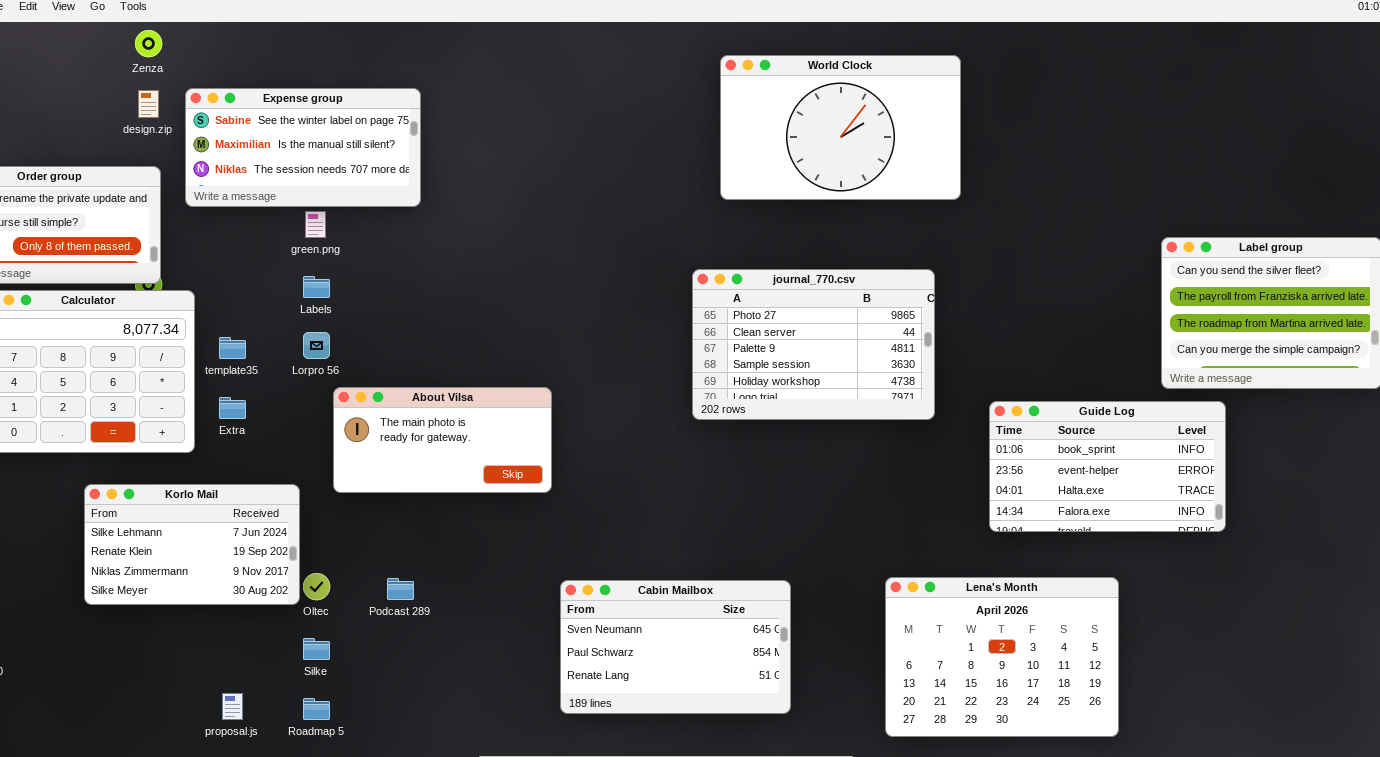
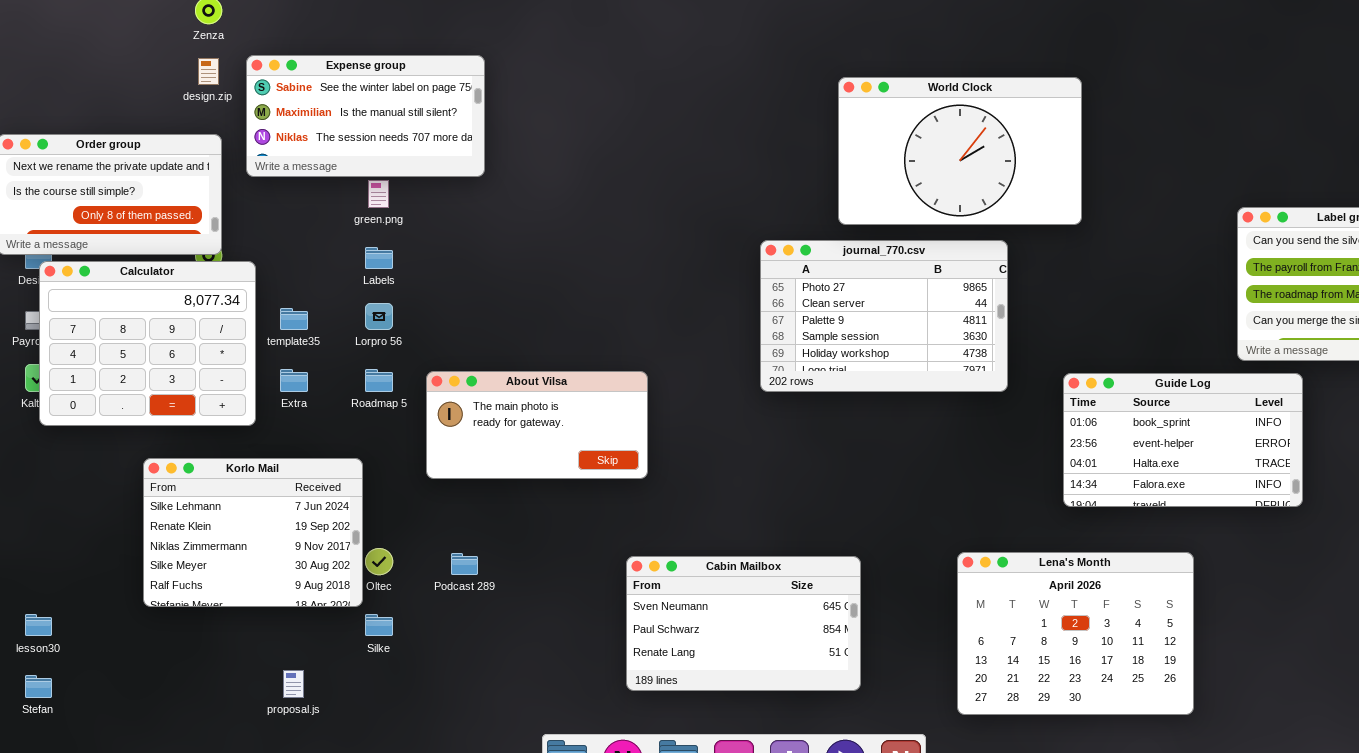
World Clock: [720,55,961,200] -> [838,77,1082,225], moved
About Vilsa: [333,387,552,493] -> [426,371,648,479], moved
Korlo Mail: [84,484,300,605] -> [143,458,363,607], resized
Roadmap 5: [303,698,330,720] -> [365,369,393,392], moved

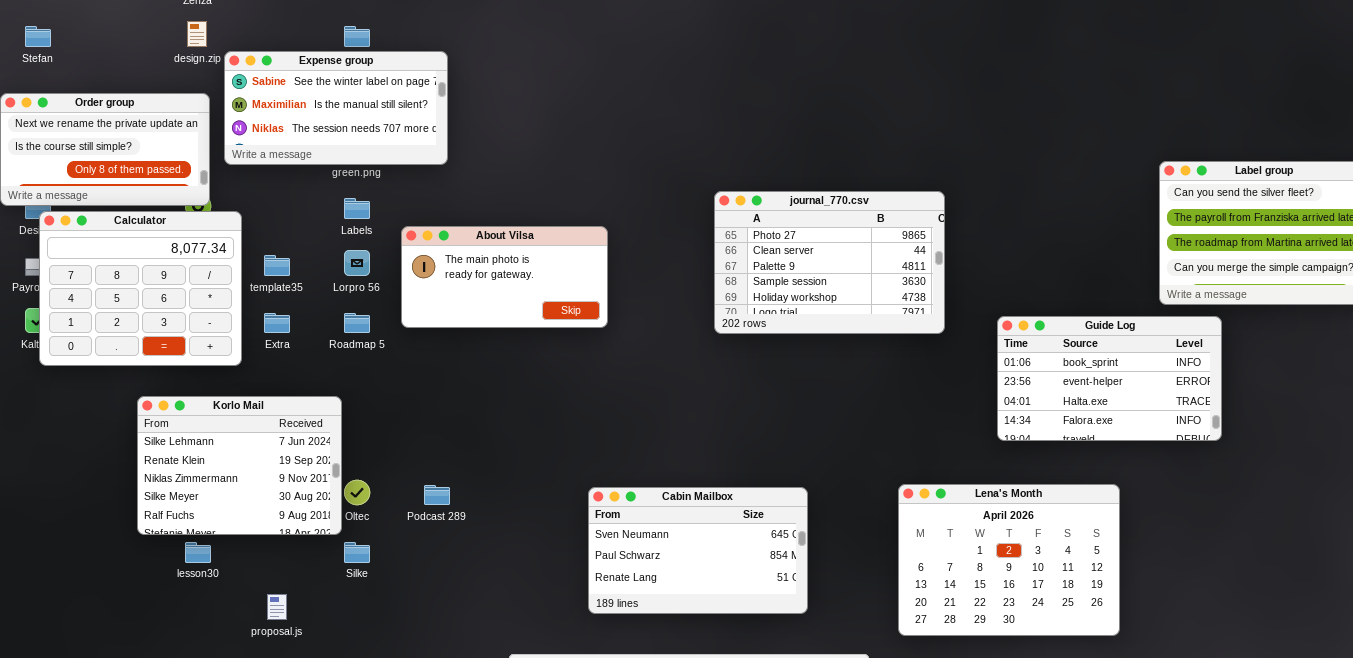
Expense group: [246,55,485,177] -> [224,51,448,165], moved
World Clock: [838,77,1082,225] -> none, closed
About Vilsa: [426,371,648,479] -> [401,226,608,328], moved
lesson30: [25,614,52,636] -> [185,542,211,563], moved
Stefan: [25,675,52,698] -> [25,26,51,47], moved

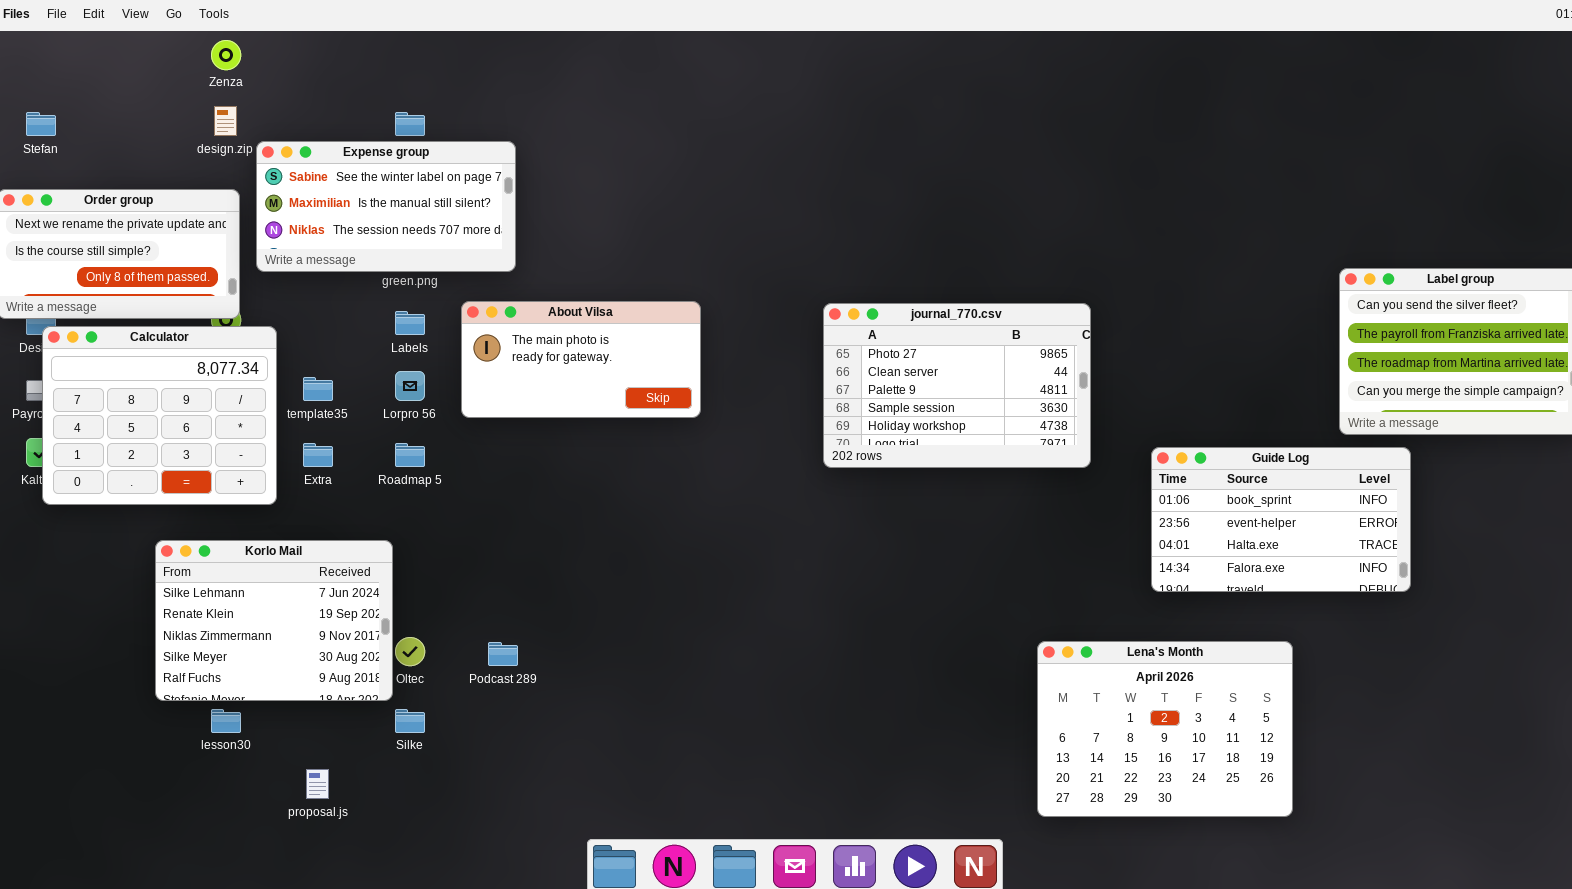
About Vilsa: [401,226,608,328] -> [461,301,701,418], moved
Cabin Mailbox: [588,487,808,614] -> none, closed

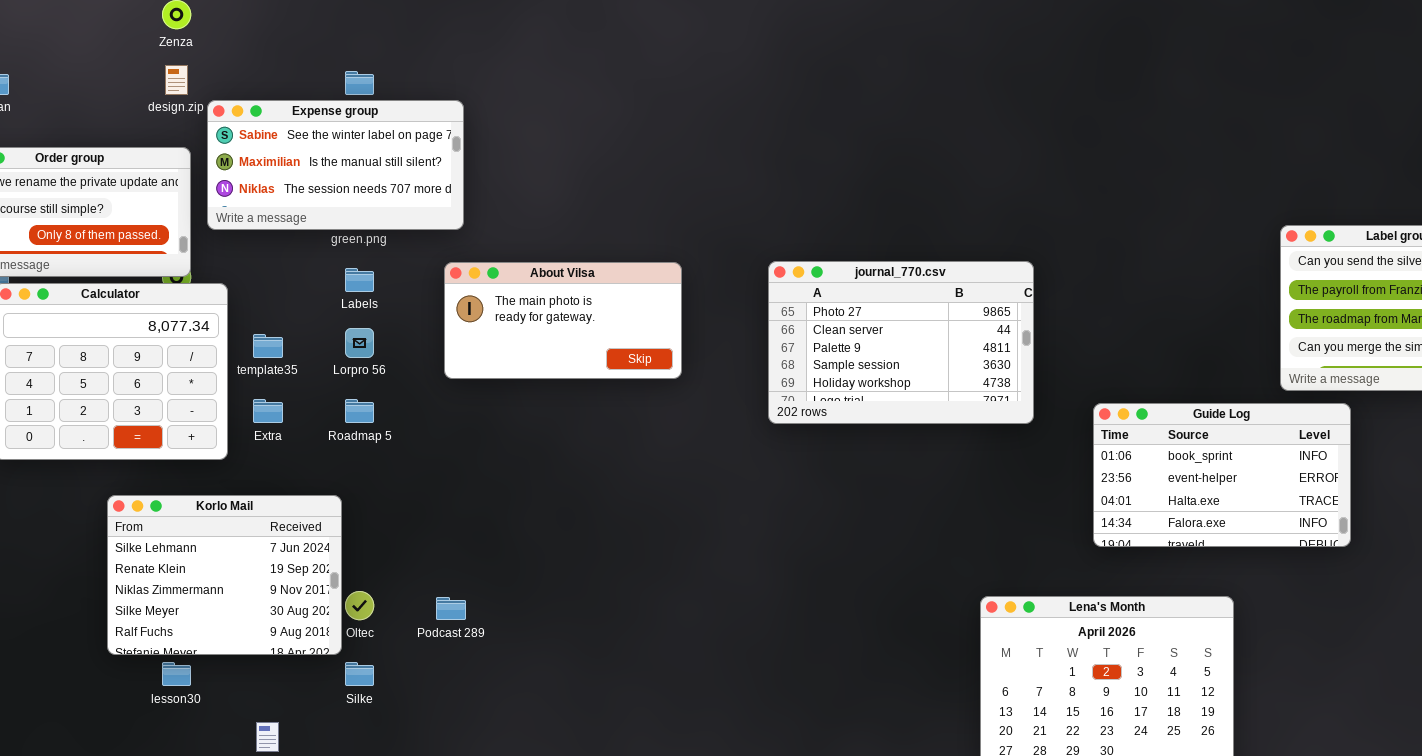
About Vilsa: [461,301,701,418] -> [444,262,682,379], moved

